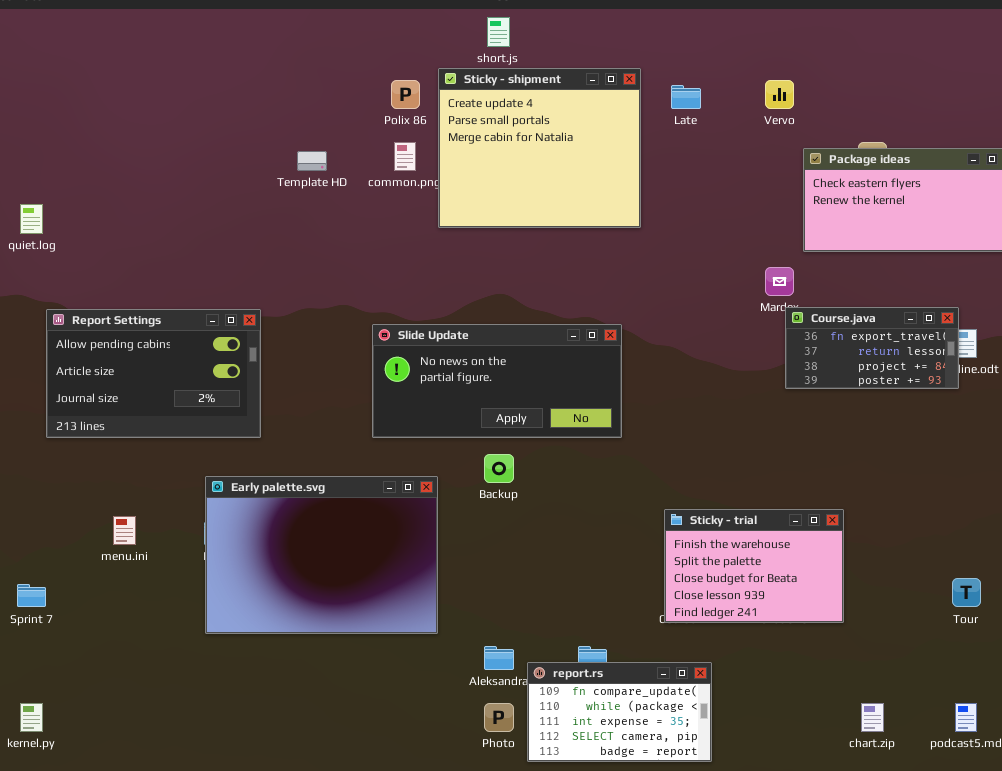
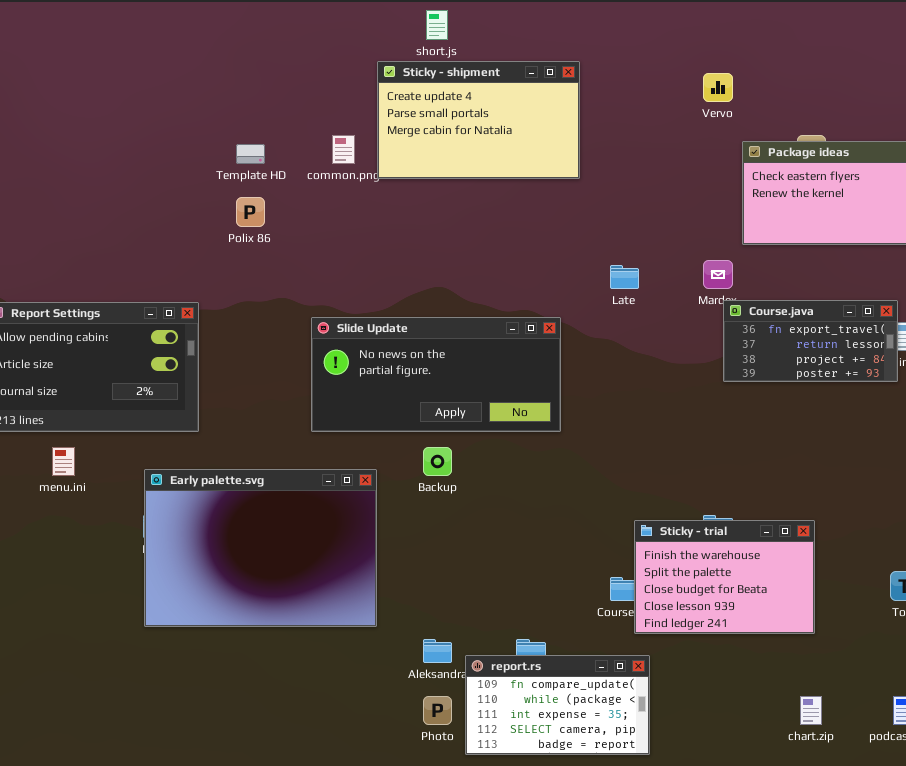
Sticky - shipment: [438,68,641,228] -> [377,61,580,179], resized
Polix 86: [391,80,420,109] -> [236,197,265,227], moved
Late: [671,85,701,109] -> [610,265,639,289], moved
Sticky - trial: [664,509,844,623] -> [634,520,815,634], moved
menu.ini: [113,516,136,545] -> [52,447,75,476], moved

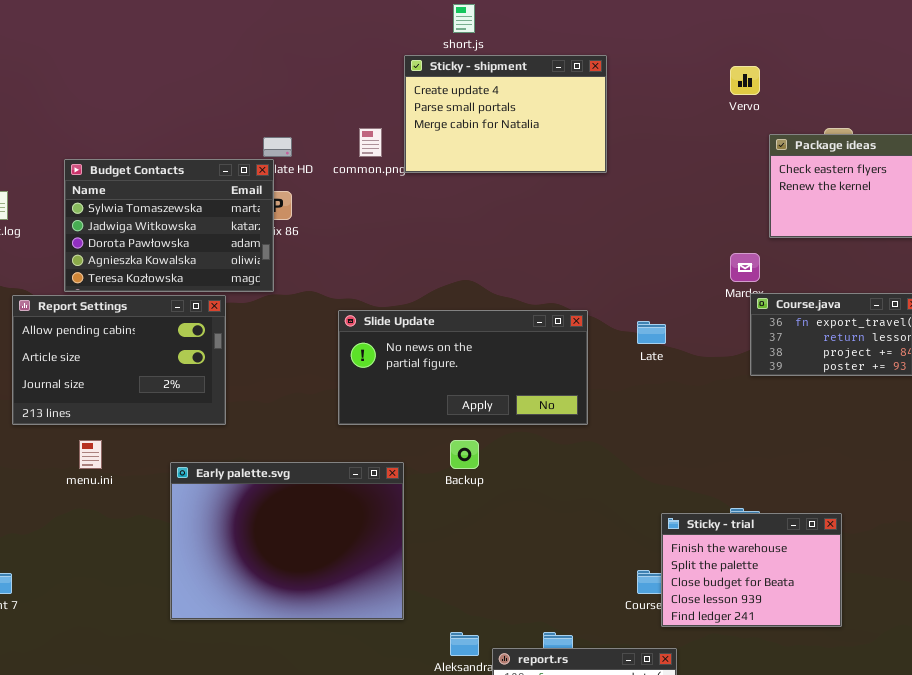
Budget Contacts: none -> [64,159,274,292], opened
Late: [610,265,639,289] -> [637,321,666,344], moved

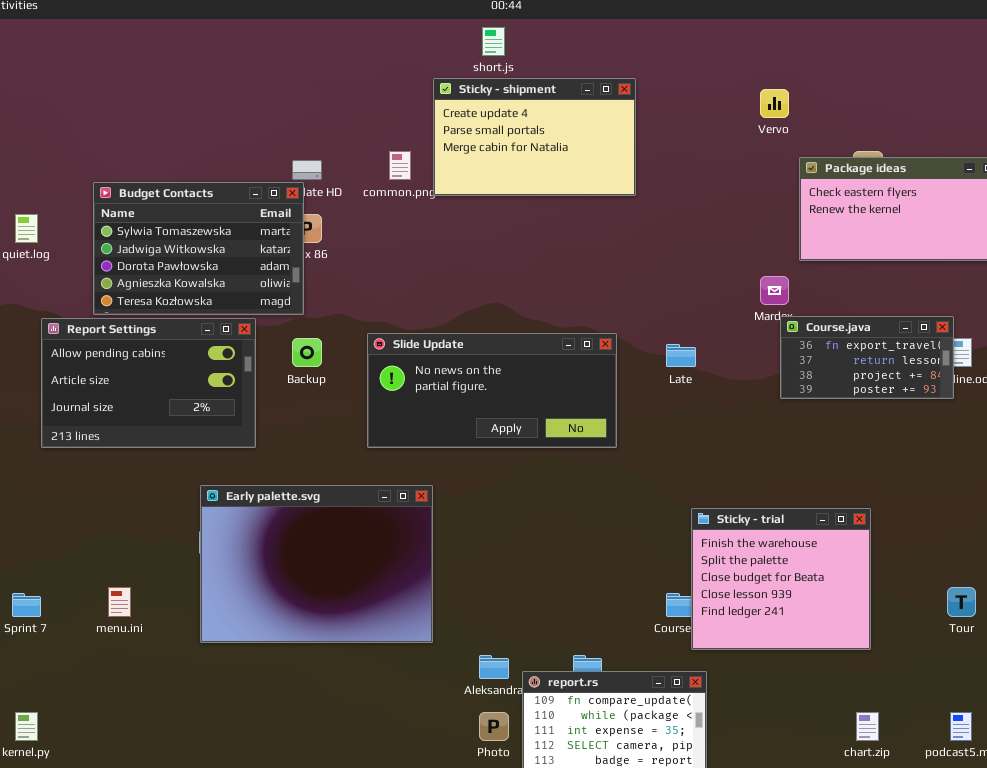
menu.ini: [79,440,102,469] -> [108,587,131,617], moved
Backup: [450,440,479,469] -> [292,338,322,367], moved
Sticky - trial: [661,513,842,627] -> [691,508,871,650], resized

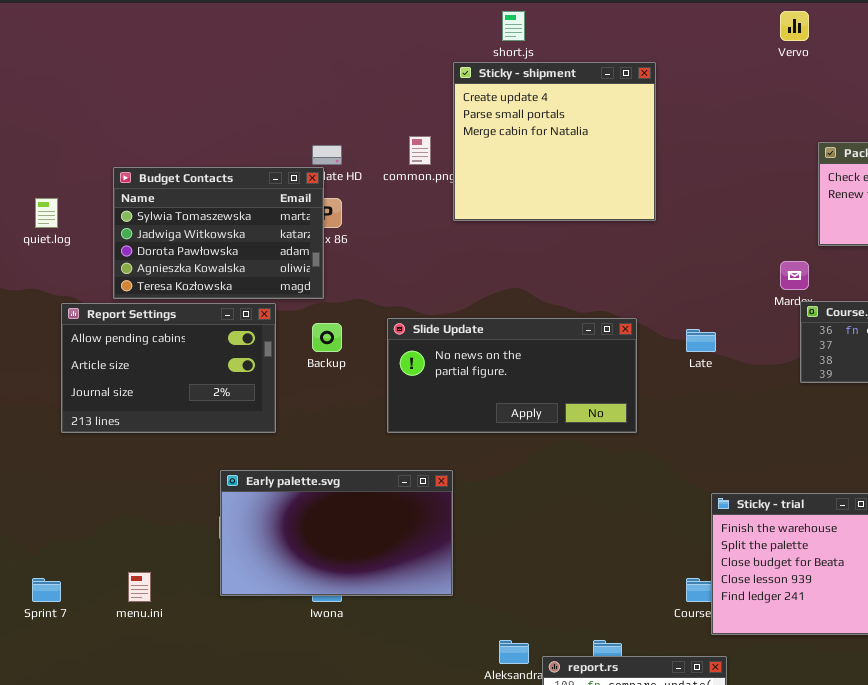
Sticky - shipment: [433,78,636,196] -> [453,62,656,221], resized
Vervo: [760,89,789,118] -> [780,11,809,41], moved
Early palette.svg: [200,485,433,643] -> [220,470,453,596], resized

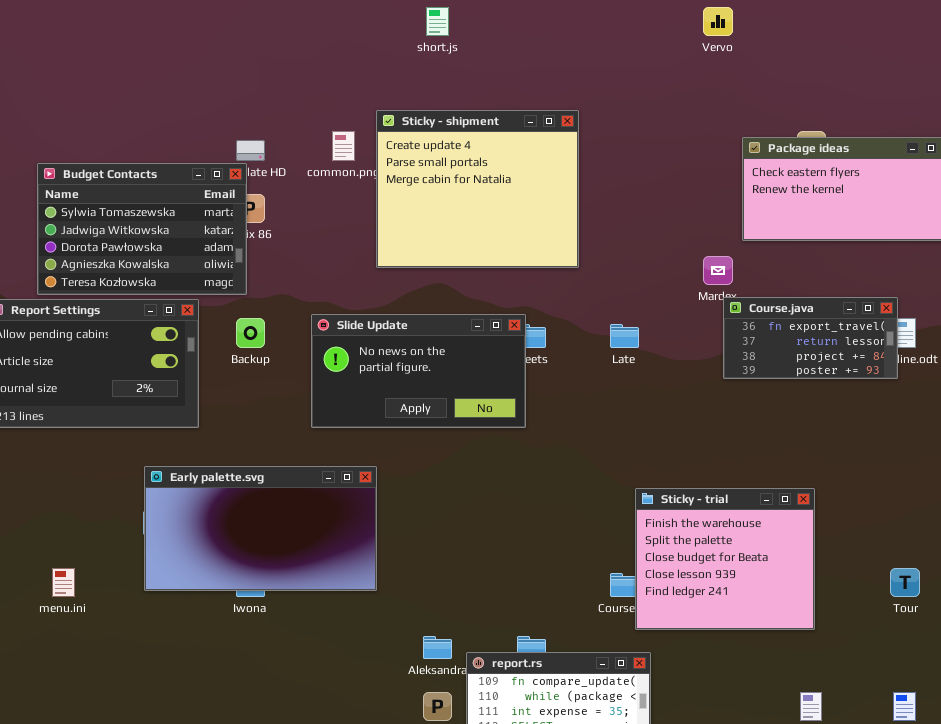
Sticky - shipment: [453,62,656,221] -> [376,110,579,268], moved
Slide Update: [387,318,637,433] -> [311,314,526,428], resized

